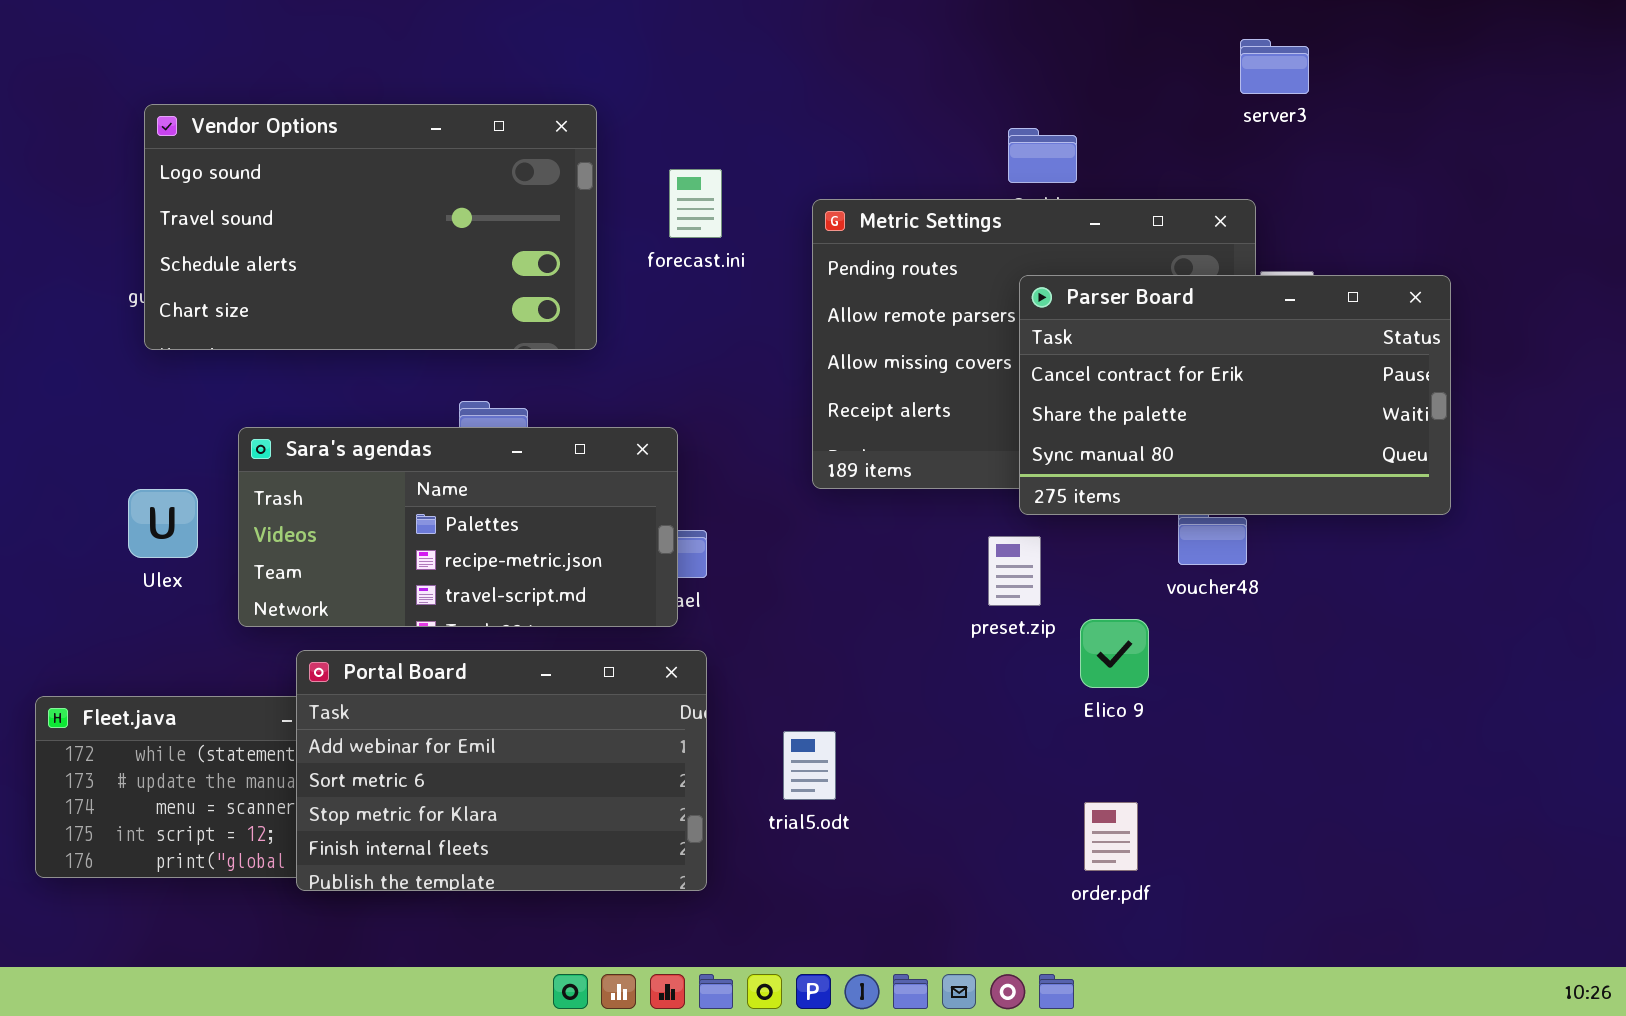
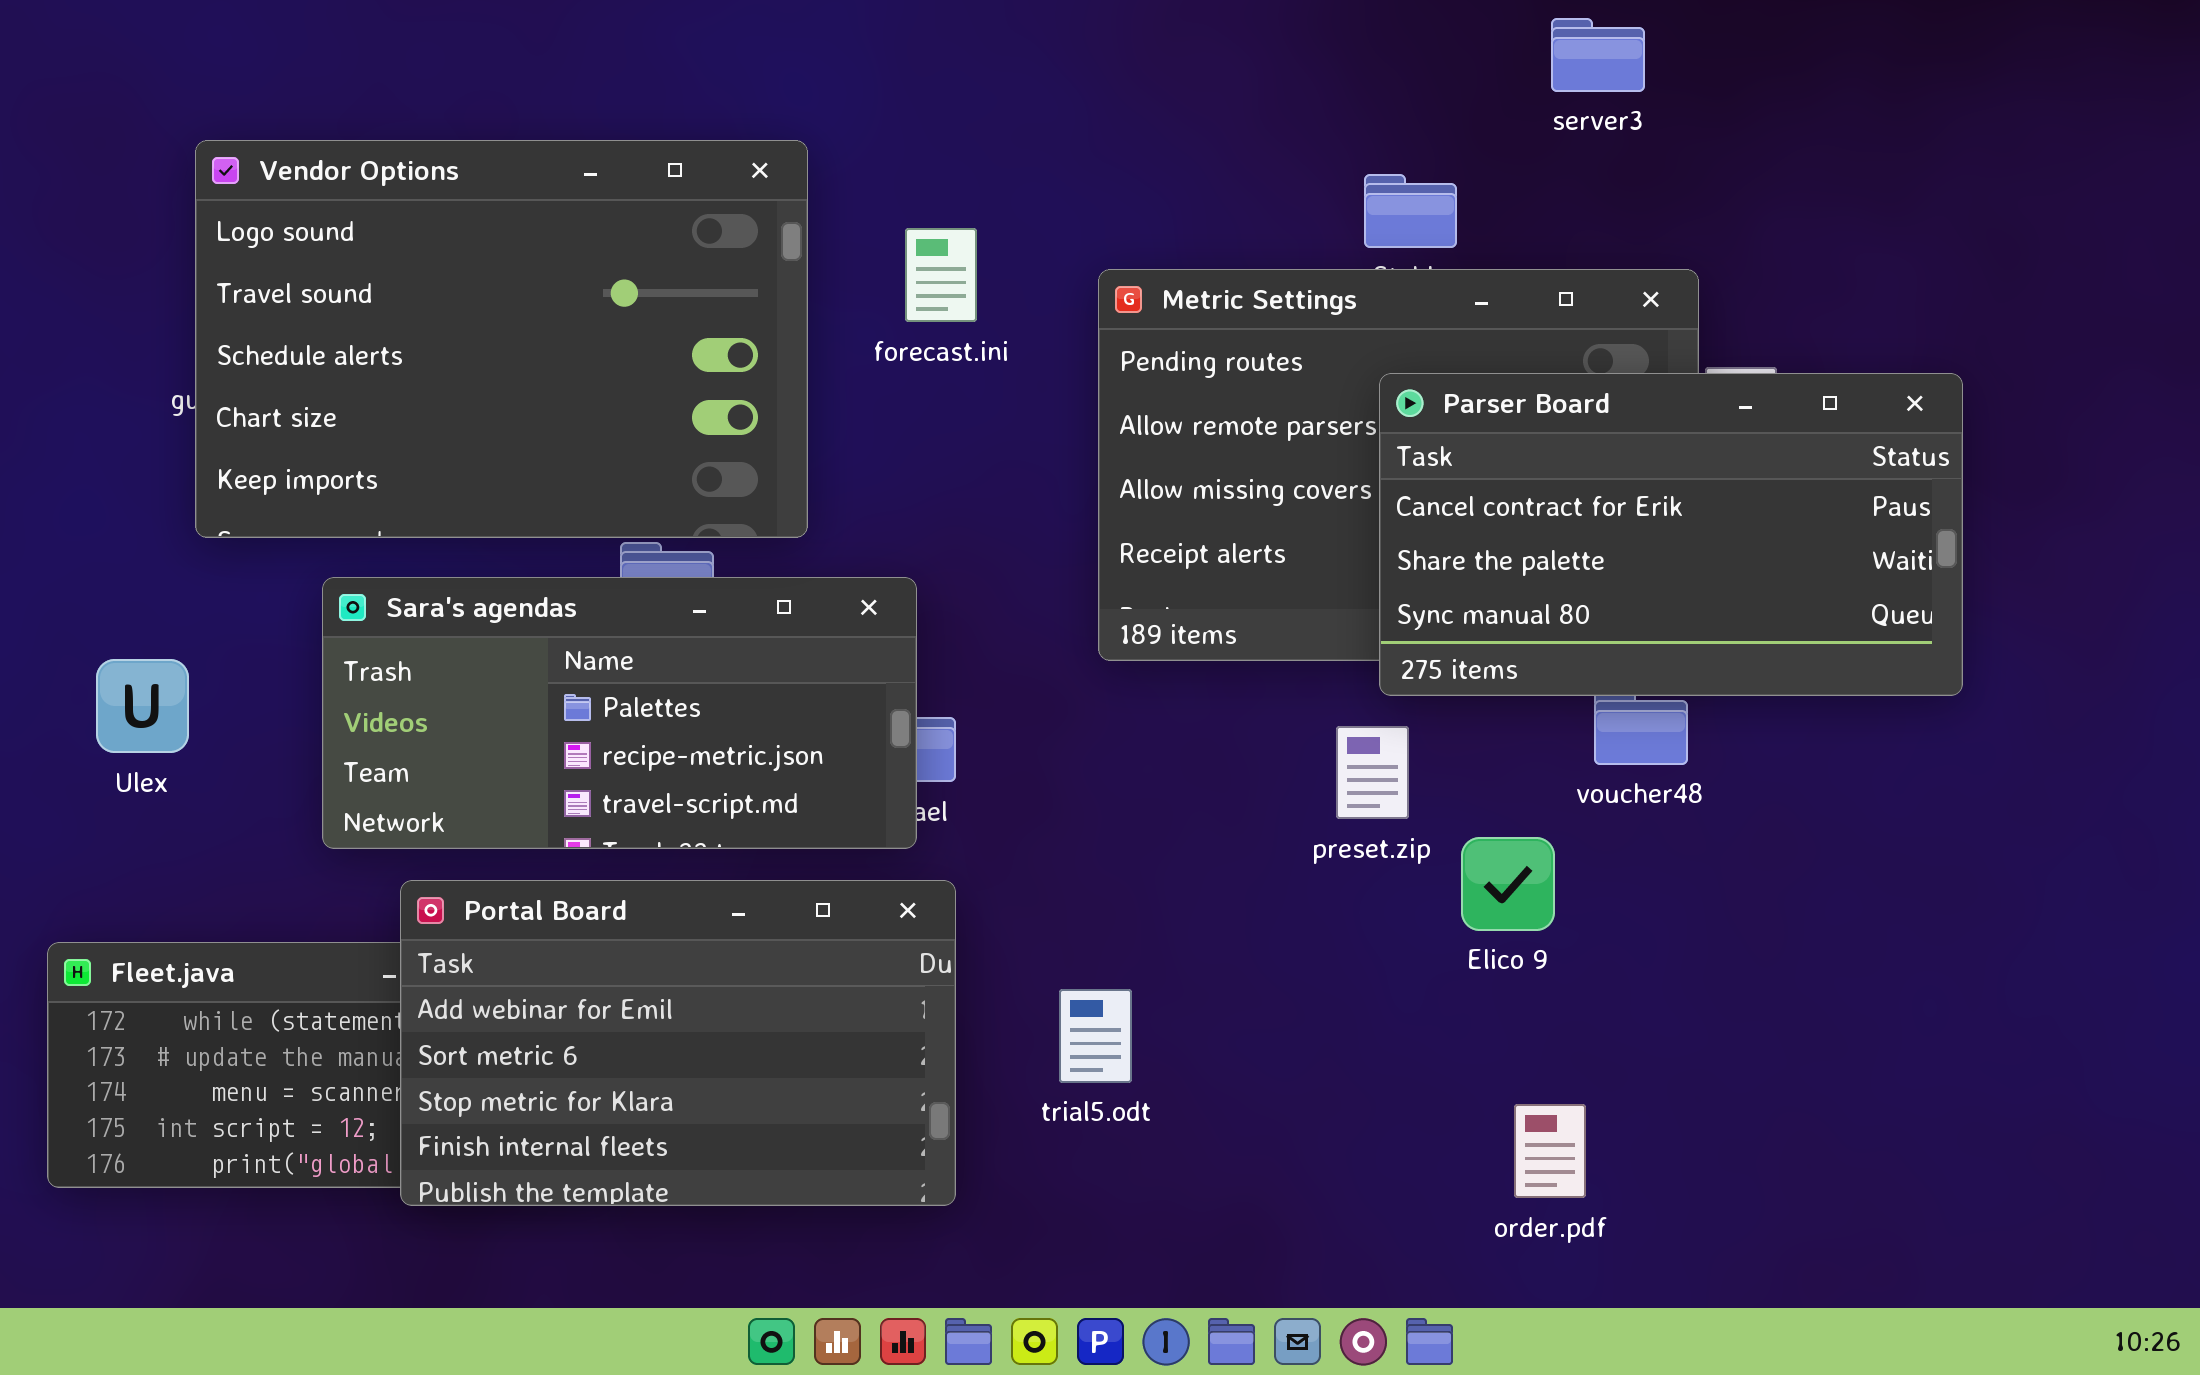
server3: [1240,39,1309,94] -> [1551,18,1645,92], moved
Vendor Options: [144,104,597,350] -> [195,140,808,538], resized
Ulex: [128,489,198,558] -> [96,659,189,753], moved
order.pdf: [1084,802,1138,871] -> [1514,1104,1586,1198], moved

